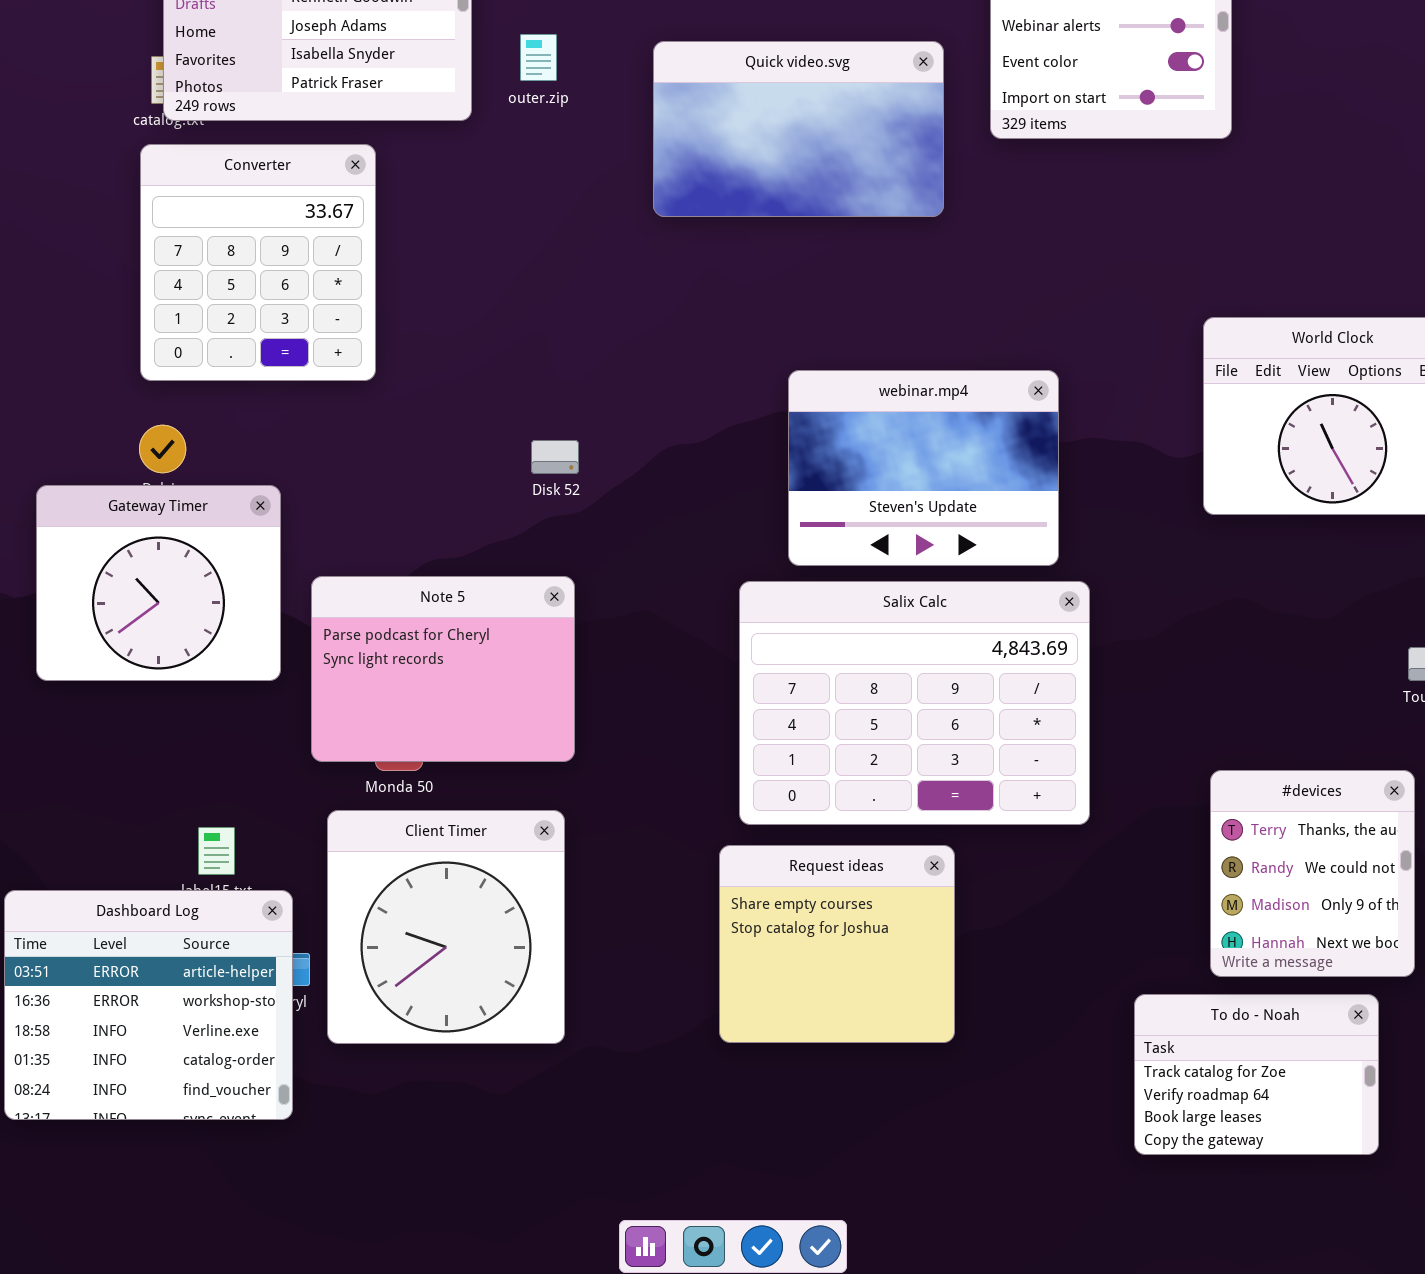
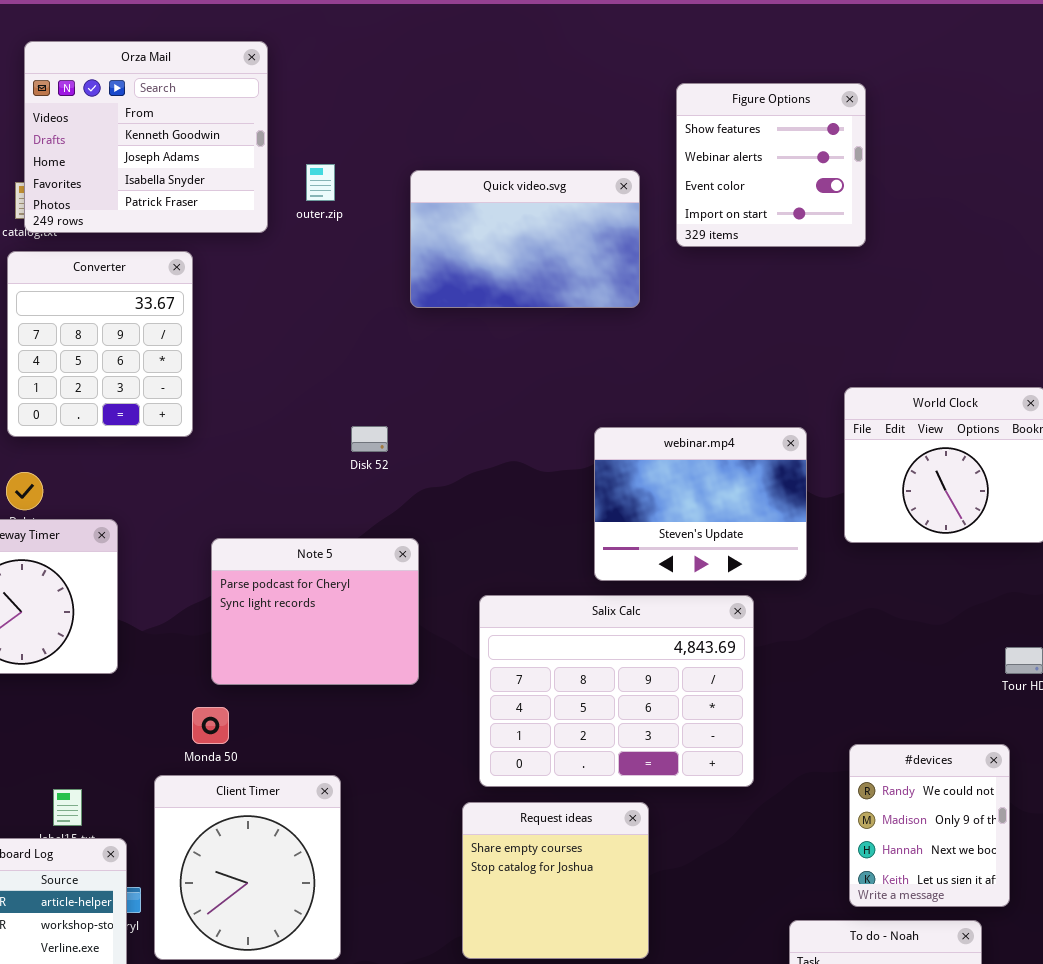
webinar.mp4: [788,370,1059,566] -> [594,427,807,581], moved
Disk 52: [531,440,579,474] -> [351,426,388,452], moved
Note 5: [311,576,575,762] -> [211,538,419,685], moved
#devices: [1210,770,1415,977] -> [849,744,1010,907], scrolled down 1 row

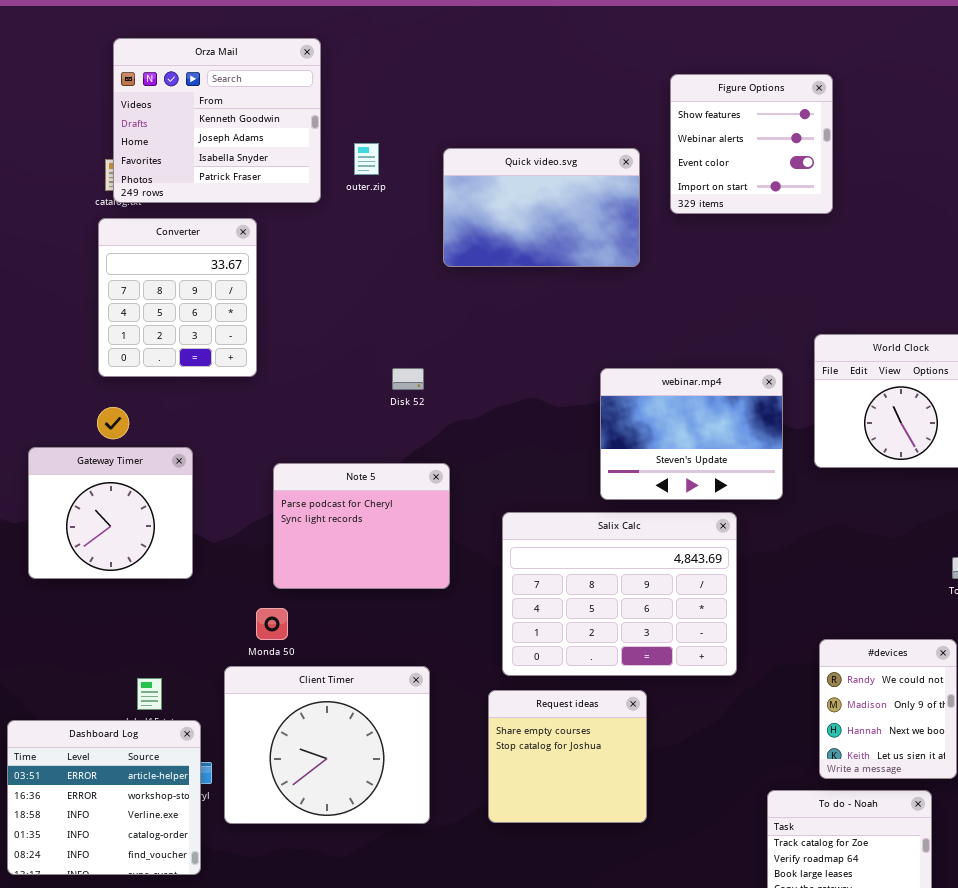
Client Timer: [154,775,341,960] -> [224,666,430,824], resized

